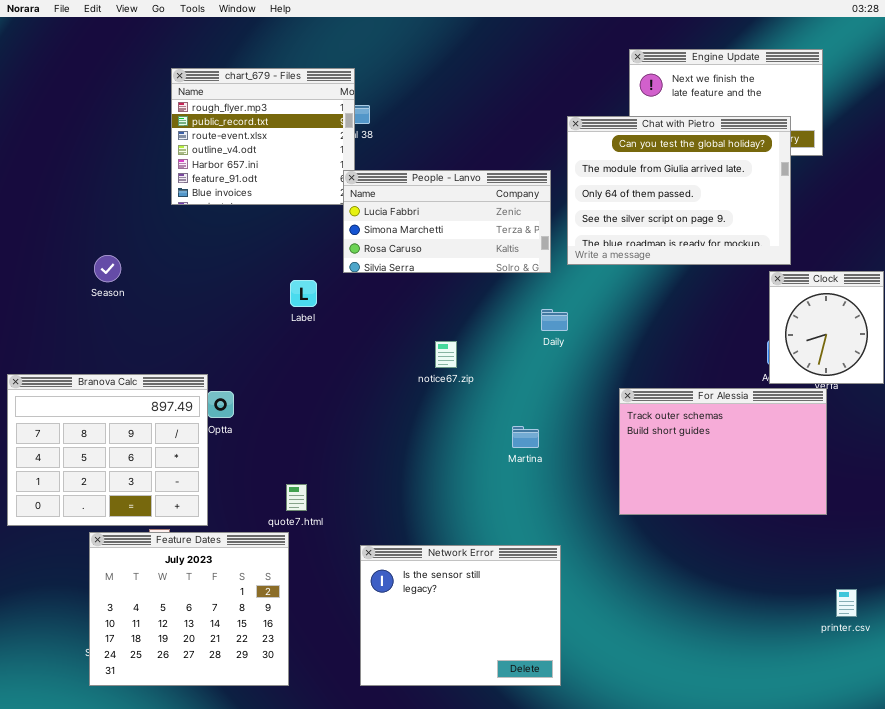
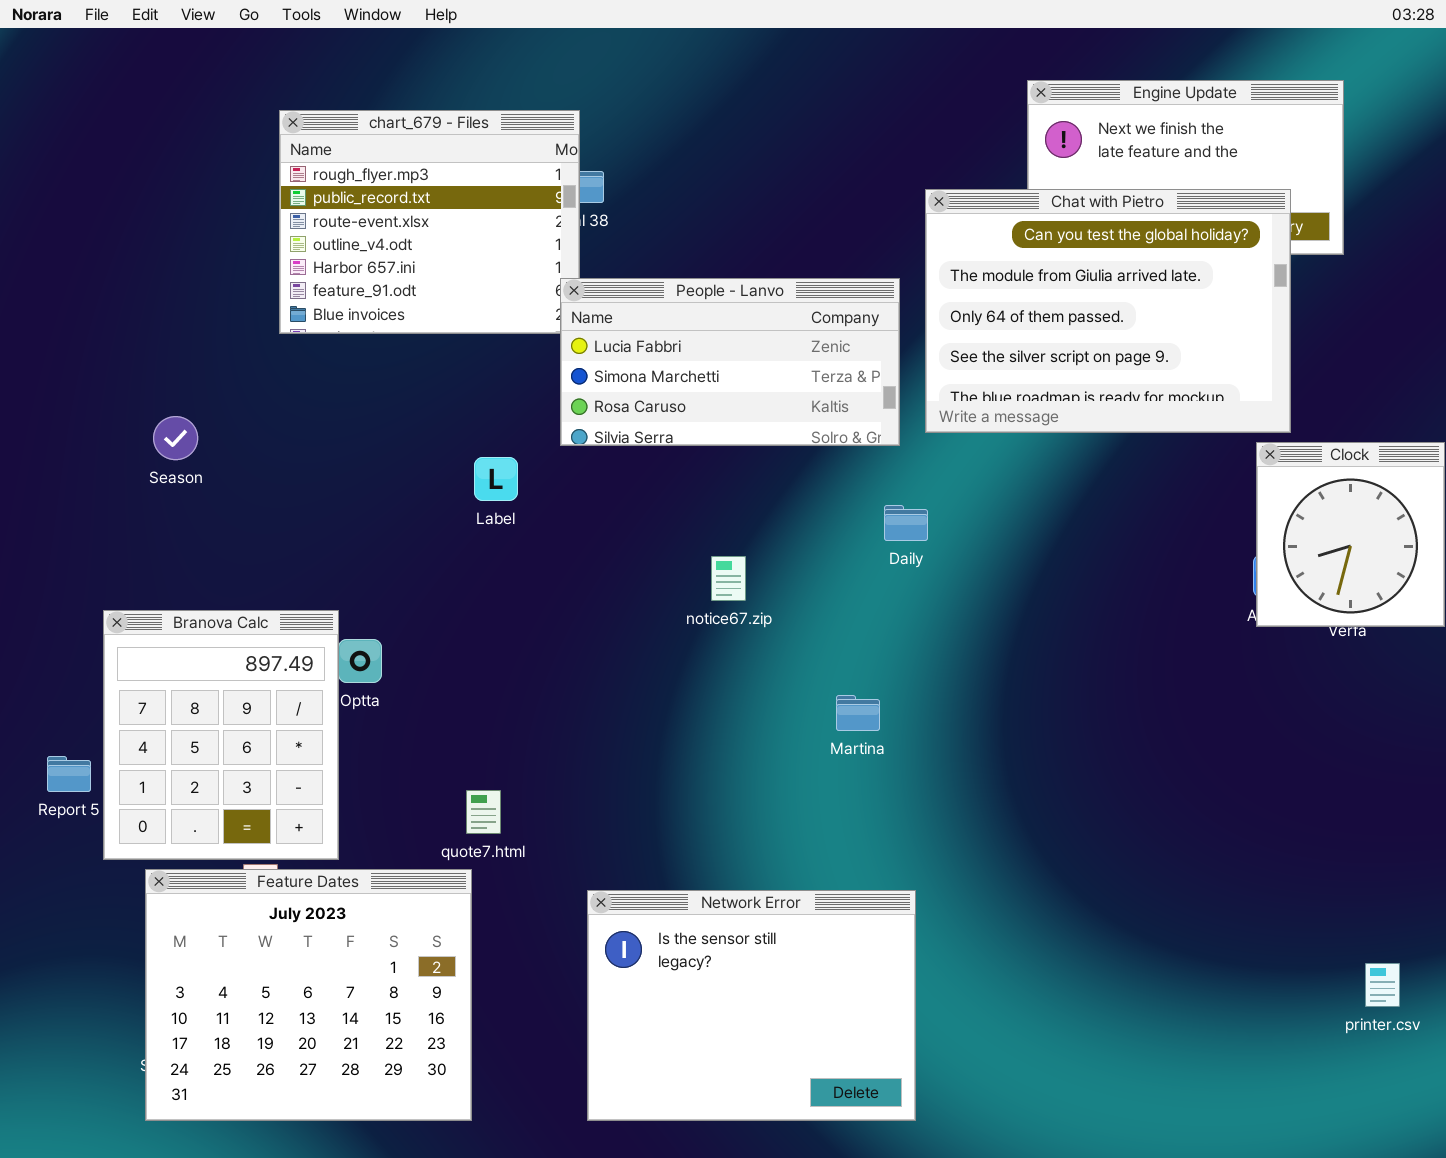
Branova Calc: [7,374,208,526] -> [103,610,339,860], resized
For Alessia: [619,388,827,515] -> none, closed

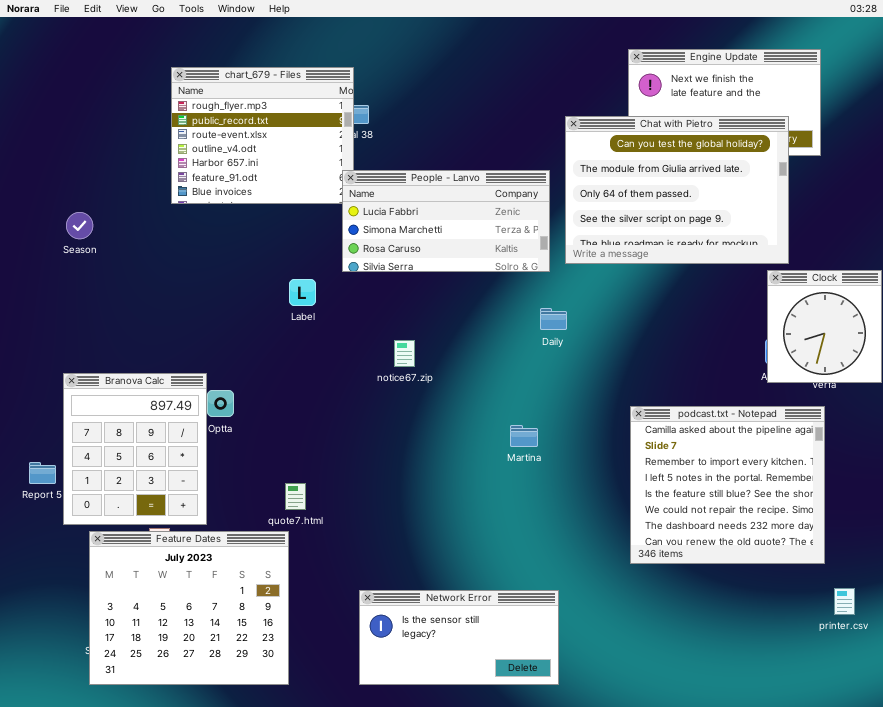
Season: [153,416,198,460] -> [66,212,93,239], moved
notice67.zip: [711,556,746,601] -> [394,340,415,367], moved
podcast.txt - Notepad: none -> [630,406,825,564], opened
Network Error: [587,890,916,1121] -> [359,590,559,685], resized

